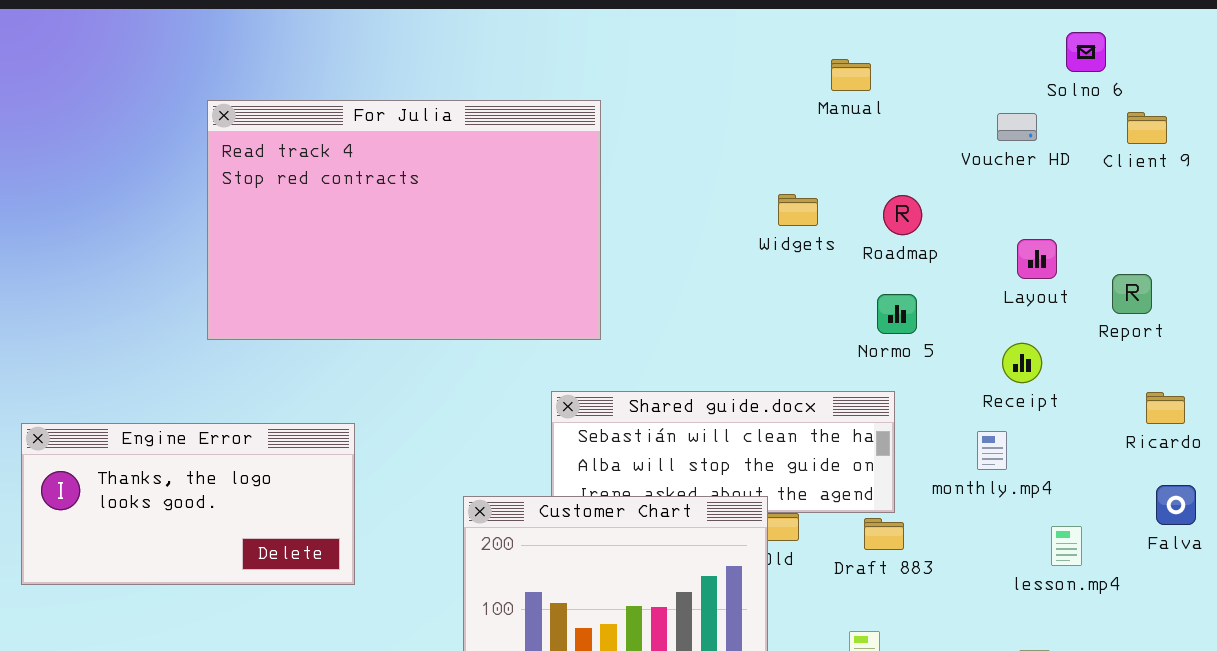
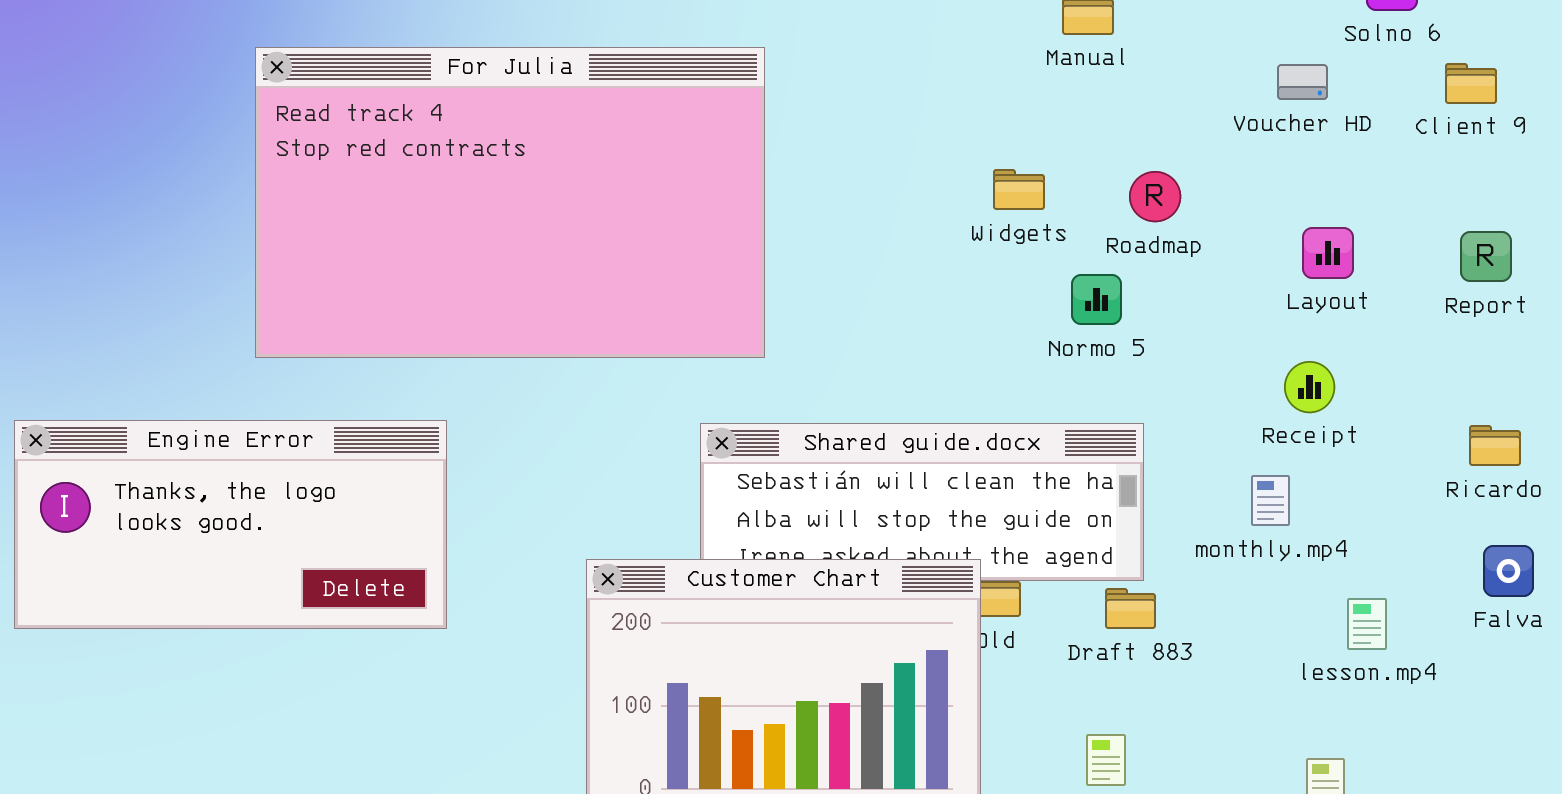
Report: [1112,274,1152,314] -> [1460,231,1512,282], moved
Normo 5: [877,294,917,334] -> [1071,274,1122,325], moved
Engine Error: [21,423,355,585] -> [14,420,447,629], moved

